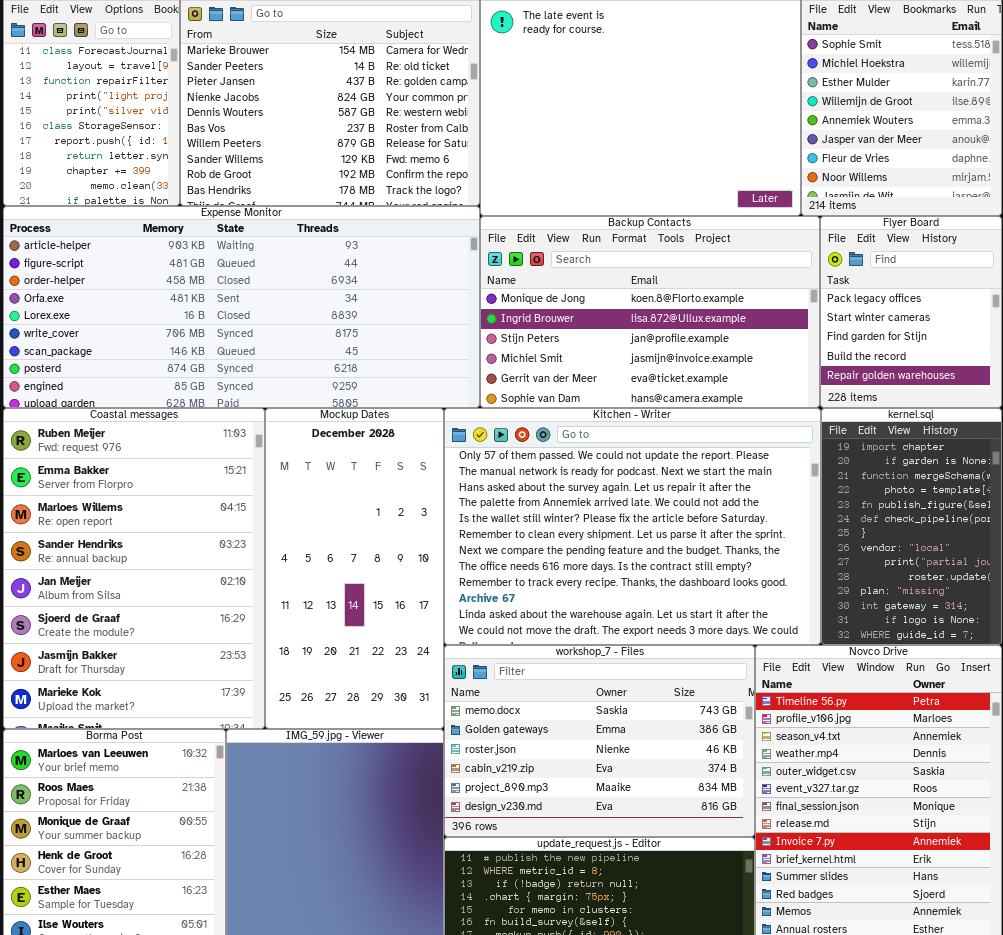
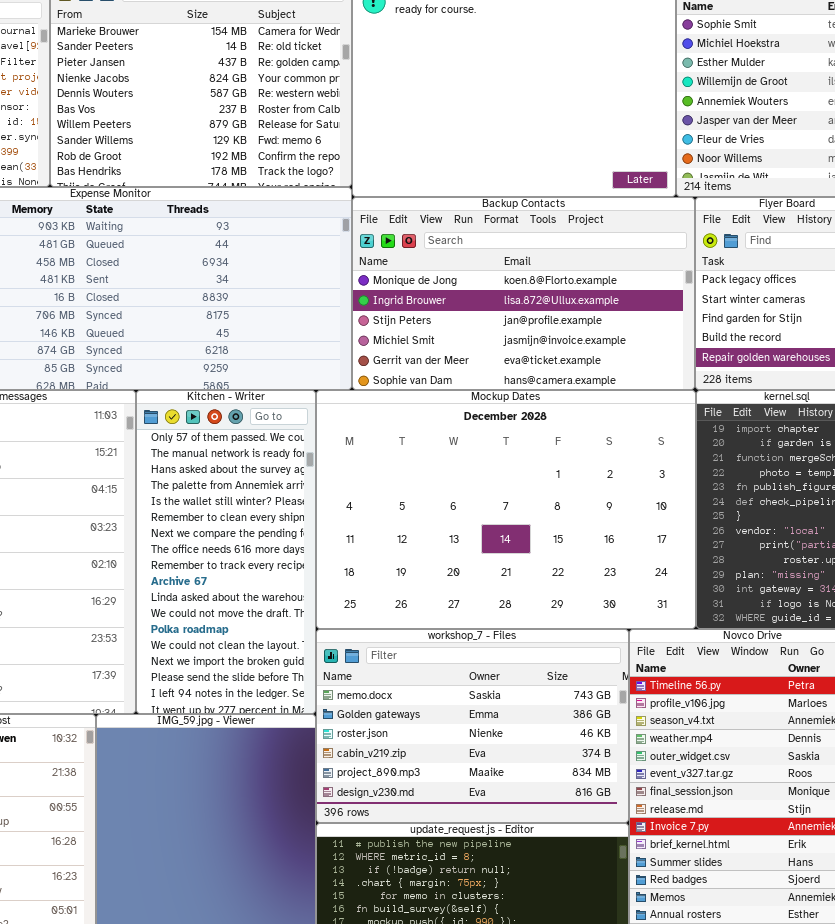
Mockup Dates: [265,408,444,729] -> [316,390,696,629], moved, resized
Kitchen - Writer: [444,408,821,645] -> [136,390,316,714], moved, resized

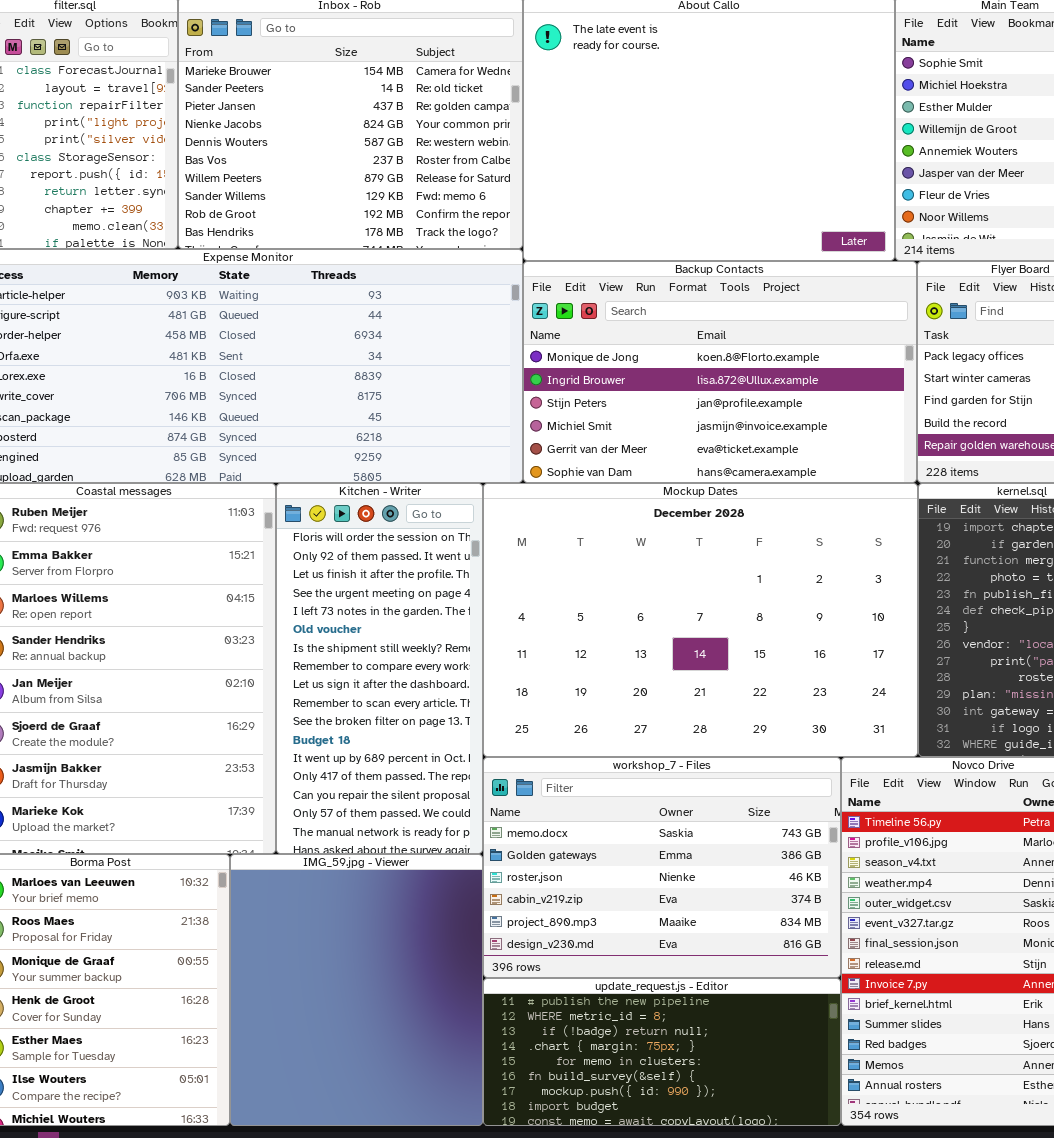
Kitchen - Writer: [136,390,316,714] -> [276,483,483,854], scrolled up 15 rows

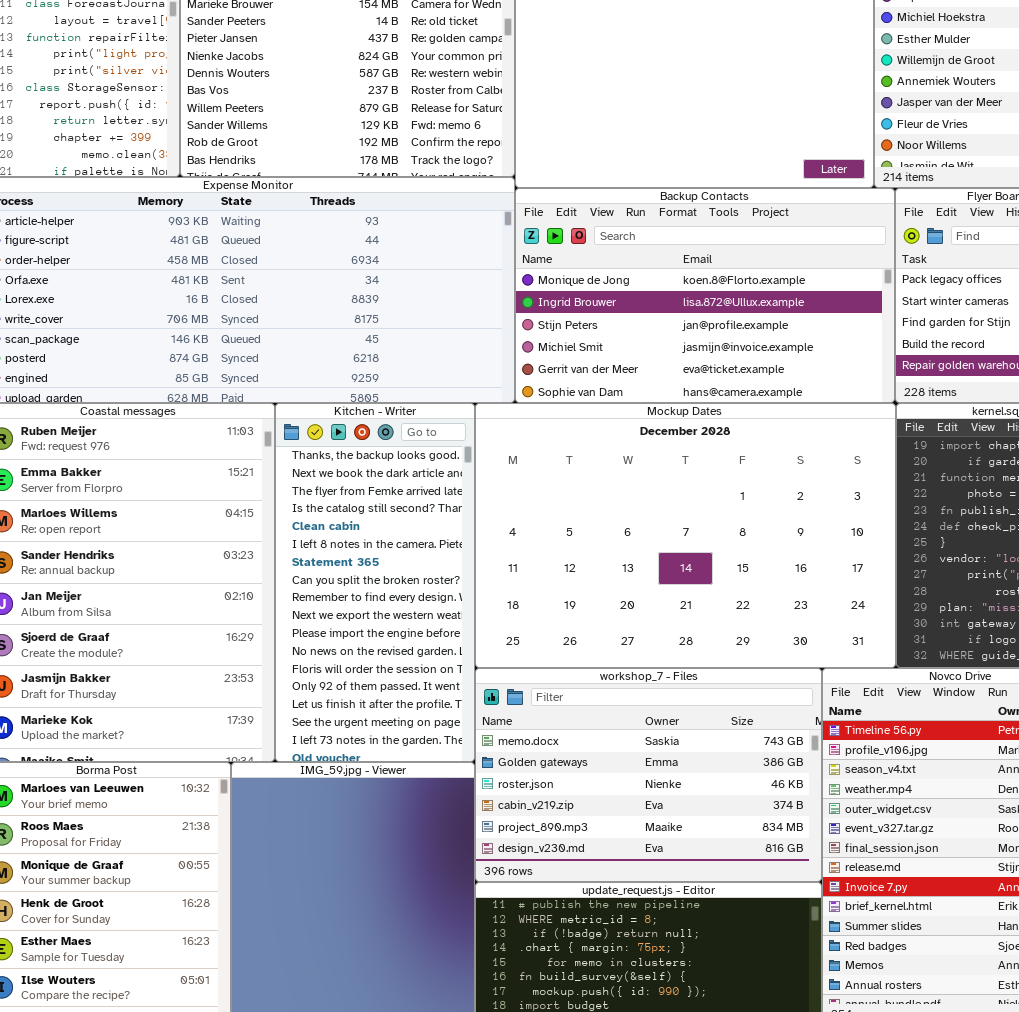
Kitchen - Writer: [276,483,483,854] -> [275,403,475,762], scrolled up 12 rows

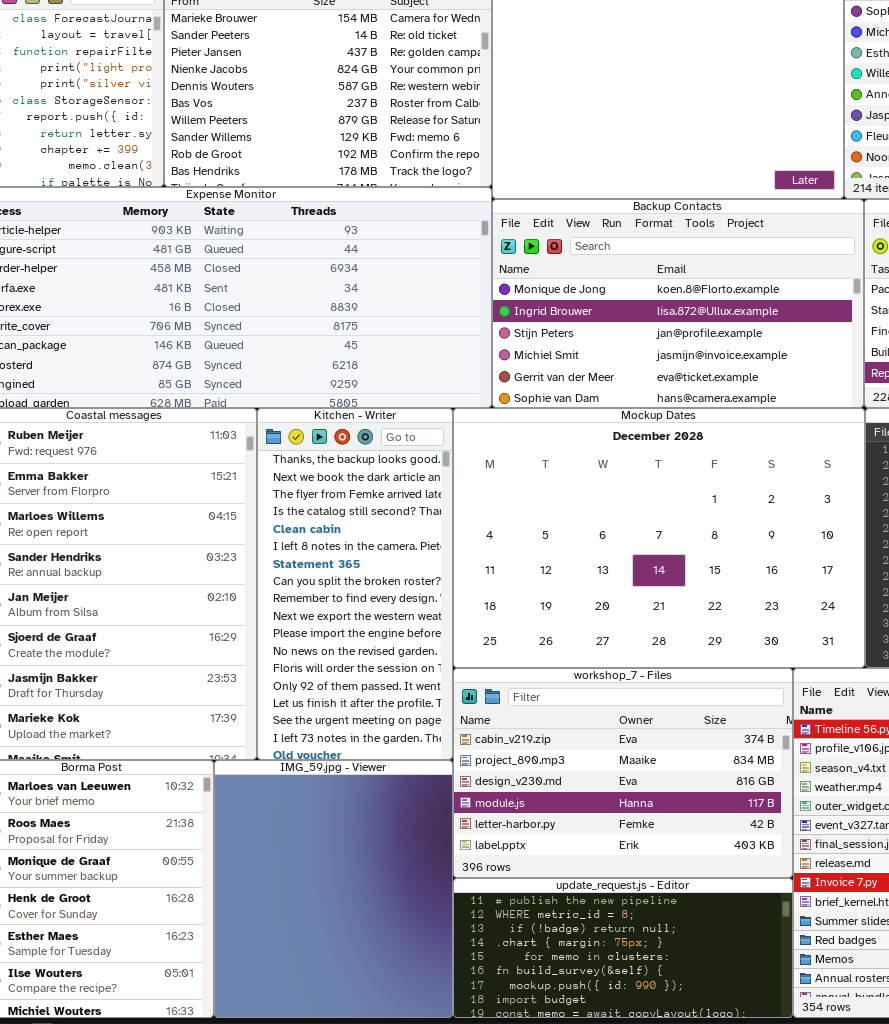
workshop_7 - Files: [475,668,822,882] -> [453,668,793,878], scrolled down 3 rows

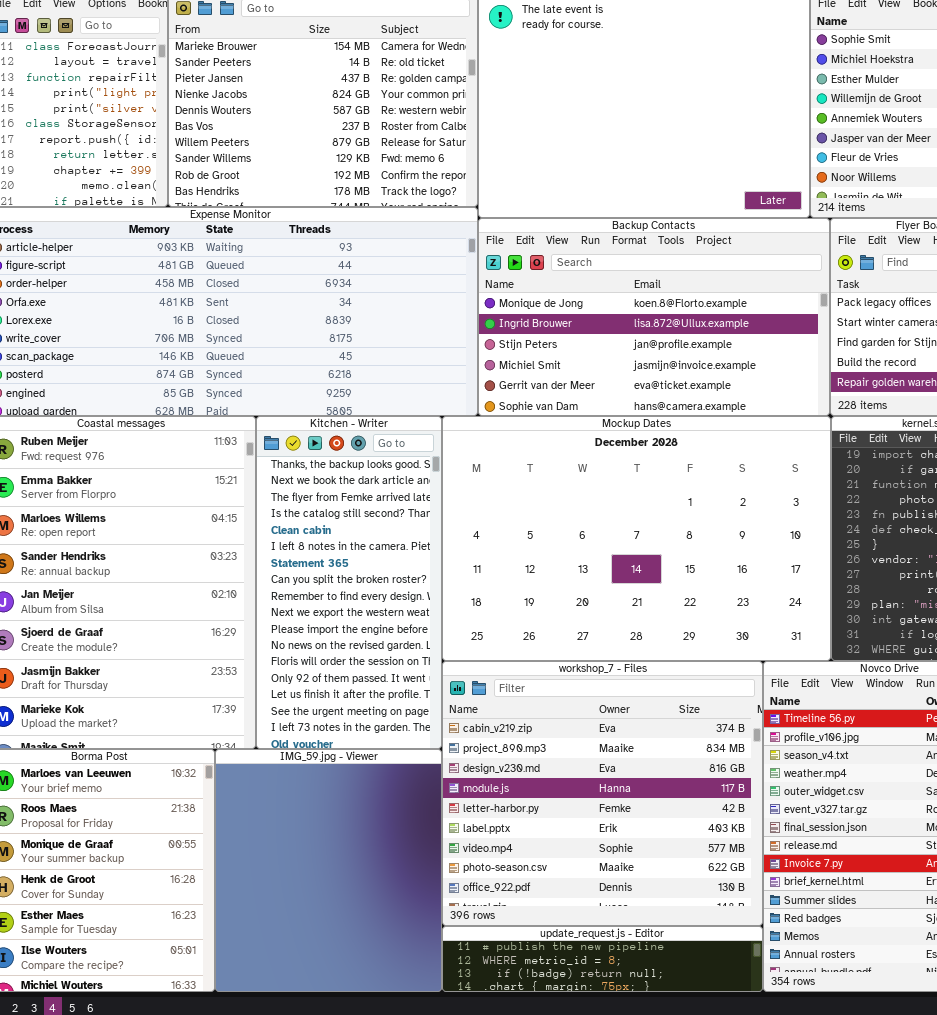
workshop_7 - Files: [453,668,793,878] -> [442,661,763,926], resized
update_request.js - Editor: [453,878,793,1018] -> [442,926,763,992], resized

